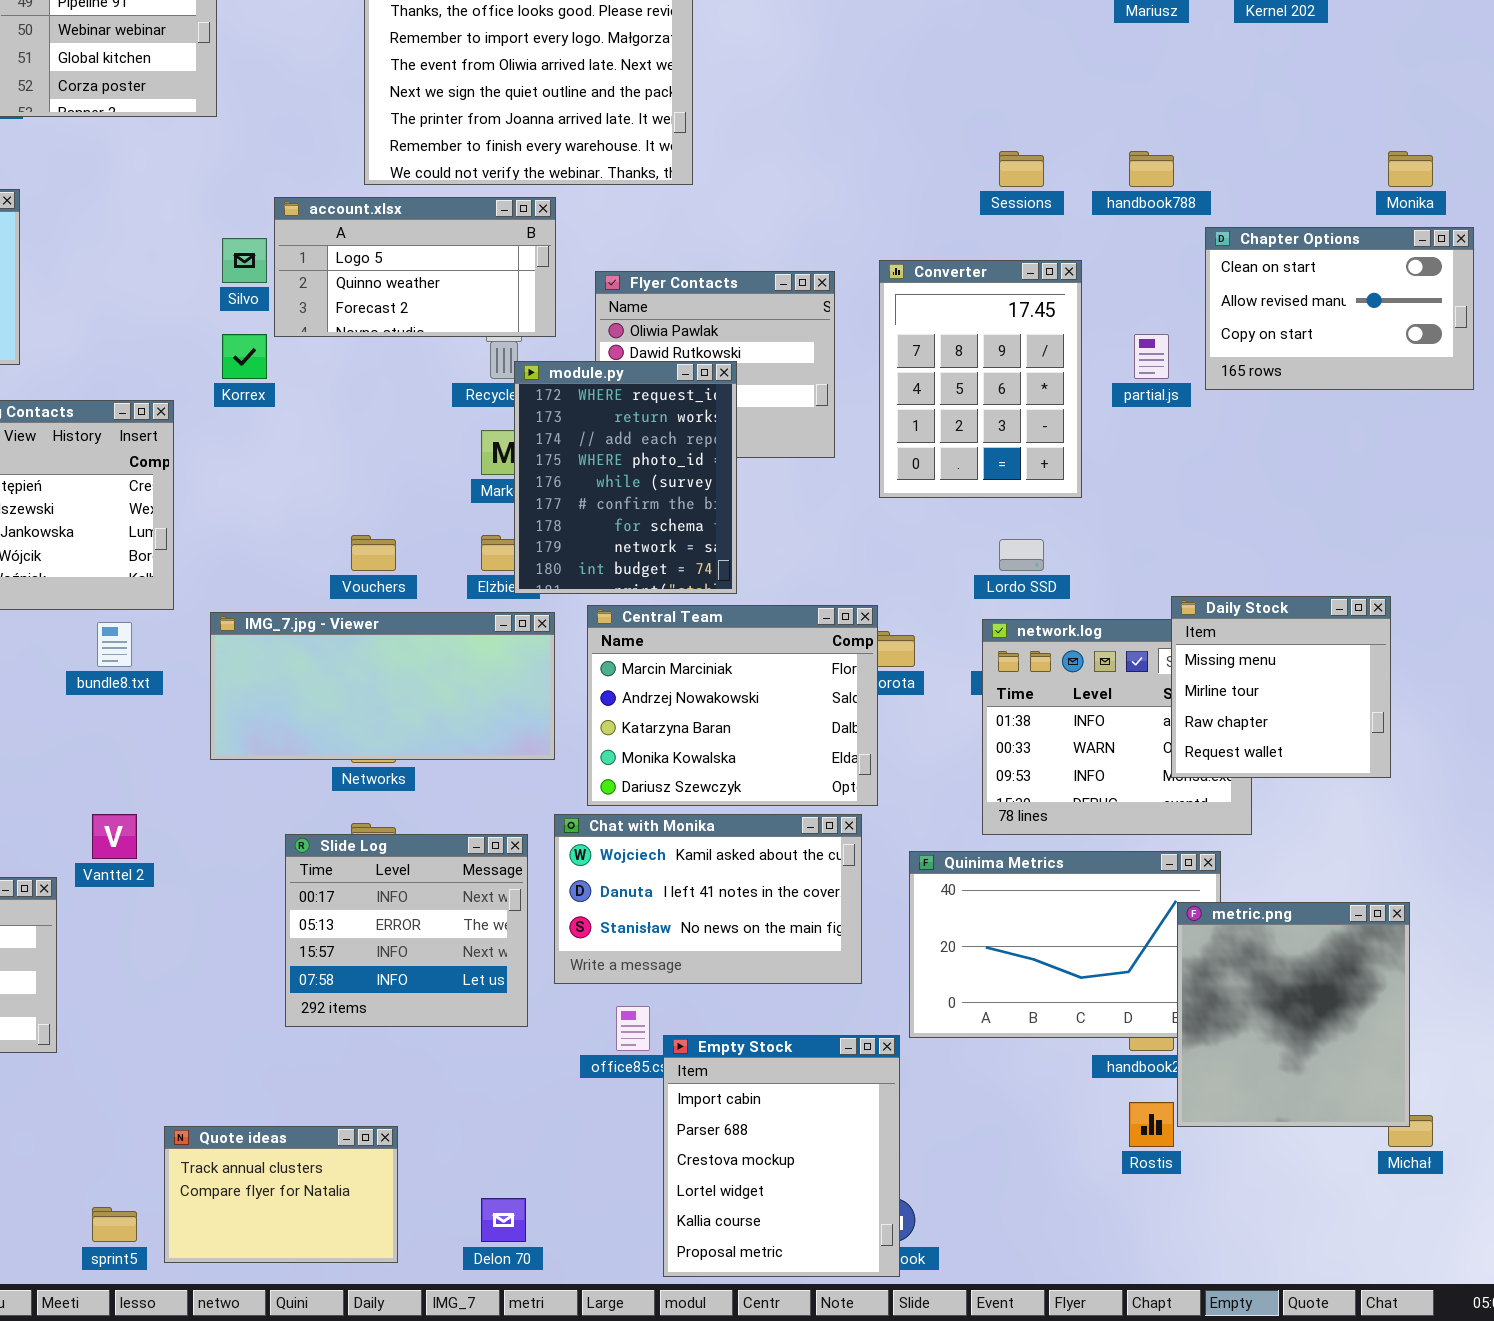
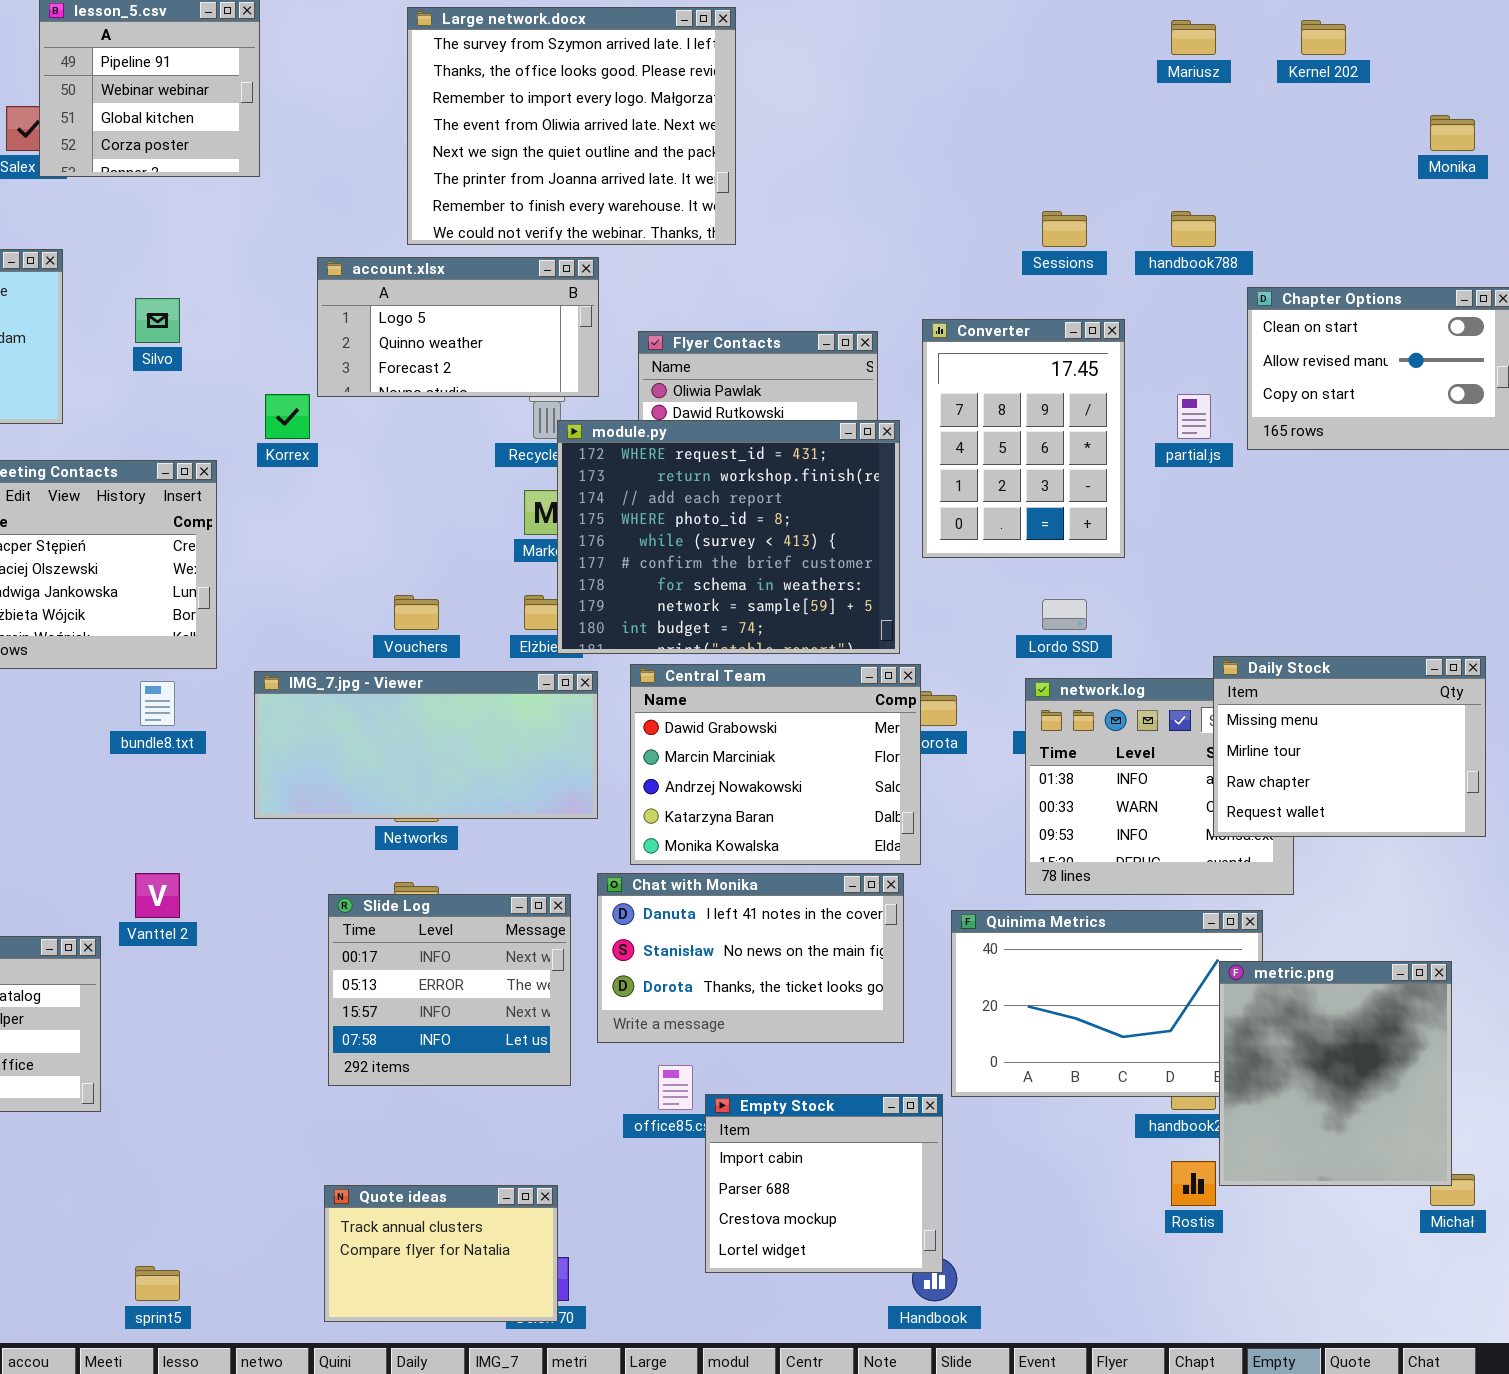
Monika: [1388,151,1433,187] -> [1430,115,1475,151], moved
Silvo: [222,238,267,283] -> [135,298,180,343], moved
module.py: [514,361,737,594] -> [557,420,900,654], resized
Daily Stock: [1171,596,1391,778] -> [1213,656,1486,837], resized
Central Team: [587,605,878,806] -> [630,664,921,865], scrolled up 1 row
Chat with Monika: [554,814,862,984] -> [597,873,904,1043], scrolled down 1 row
Empty Stock: [663,1035,900,1277] -> [705,1094,943,1273], resized
Quote ideas: [164,1126,398,1263] -> [324,1185,558,1322], moved

